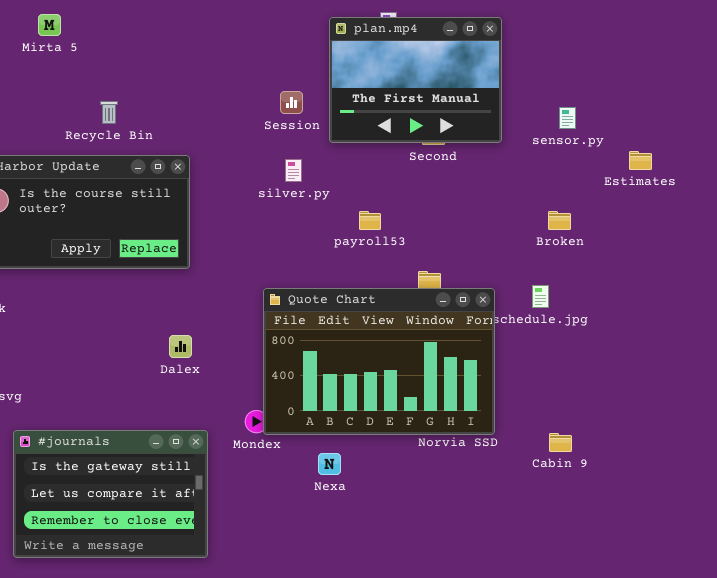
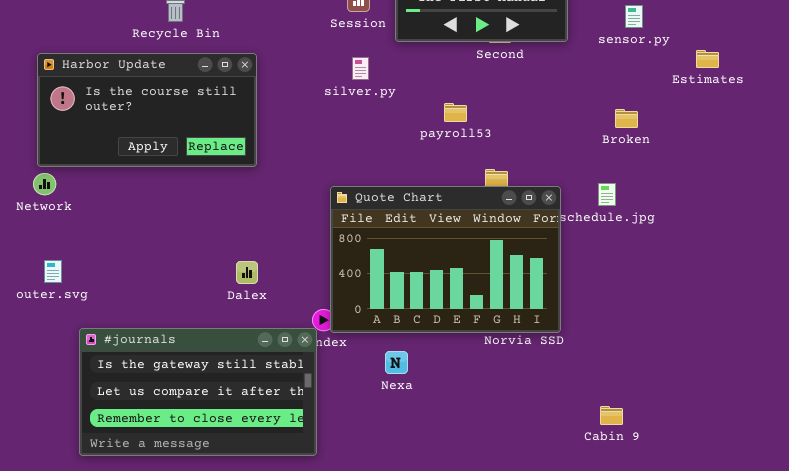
payroll53: [359,211,381,230] -> [444,103,467,122], moved
Dalex: [169,335,192,358] -> [236,261,258,284], moved
#journals: [13,430,208,558] -> [79,328,317,456], resized
Cabin 9: [549,433,572,452] -> [600,406,623,425], moved

